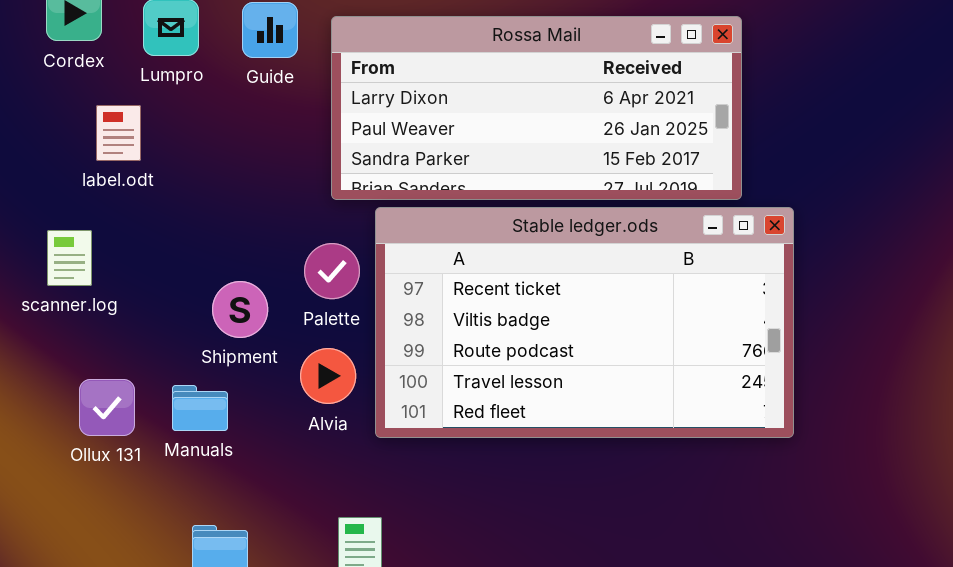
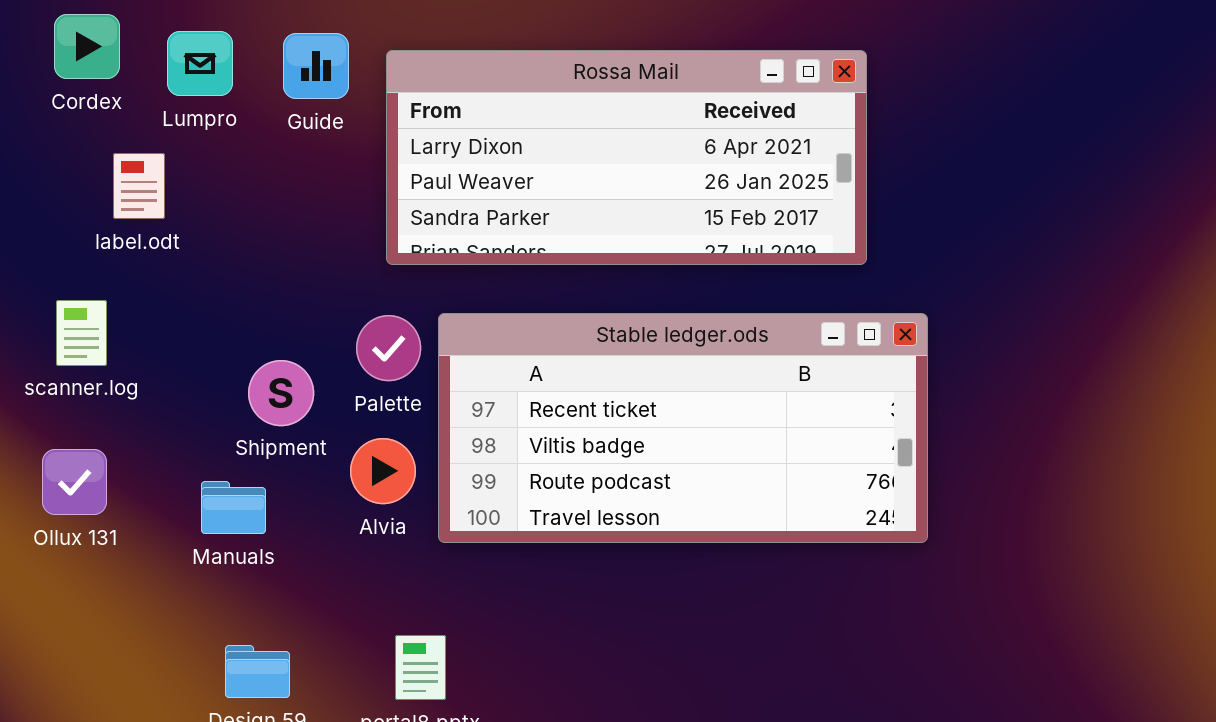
Stable ledger.ods: [375,207,794,438] -> [438,313,928,543], resized
Ollux 131: [79,379,135,436] -> [42,449,107,515], moved

